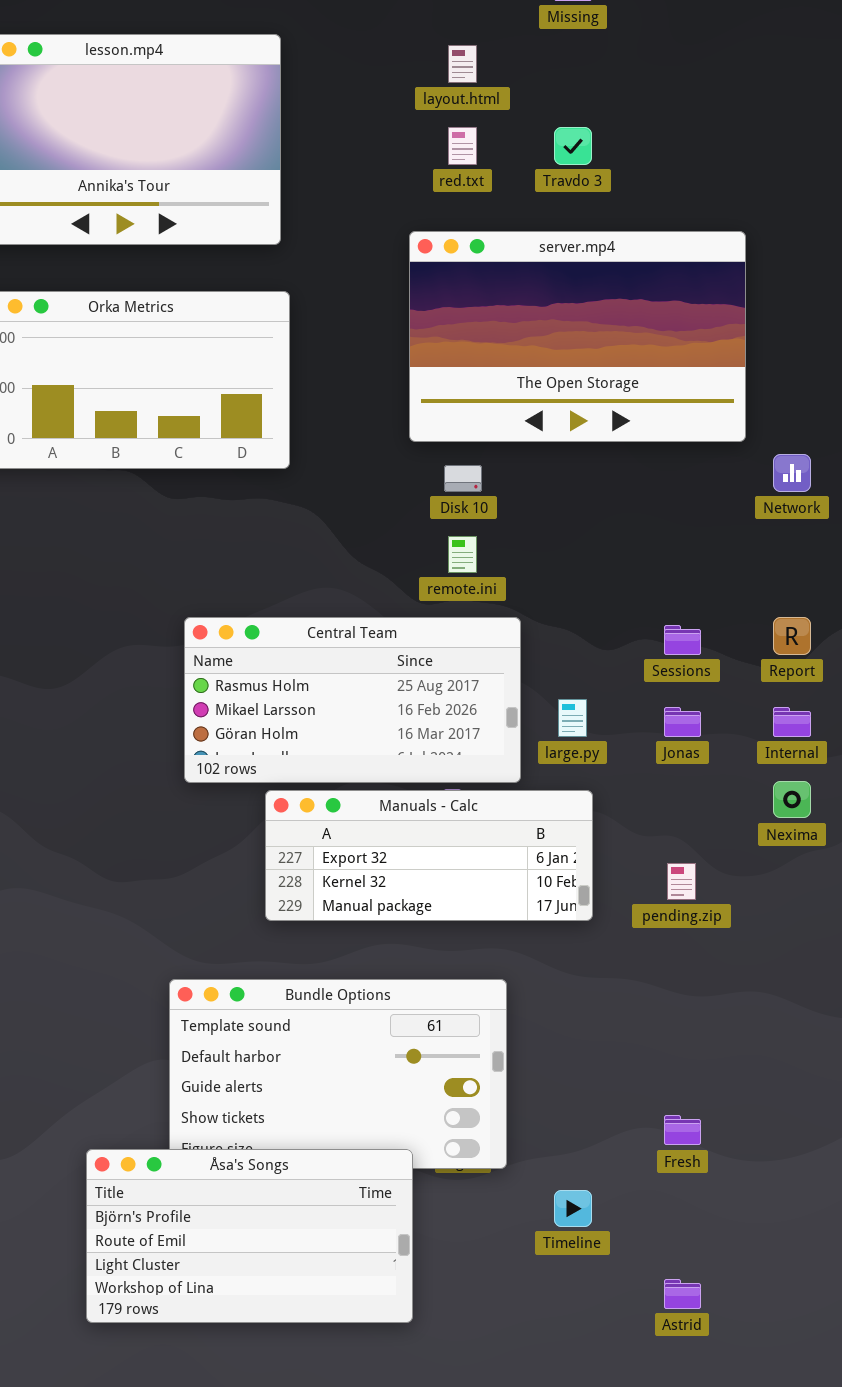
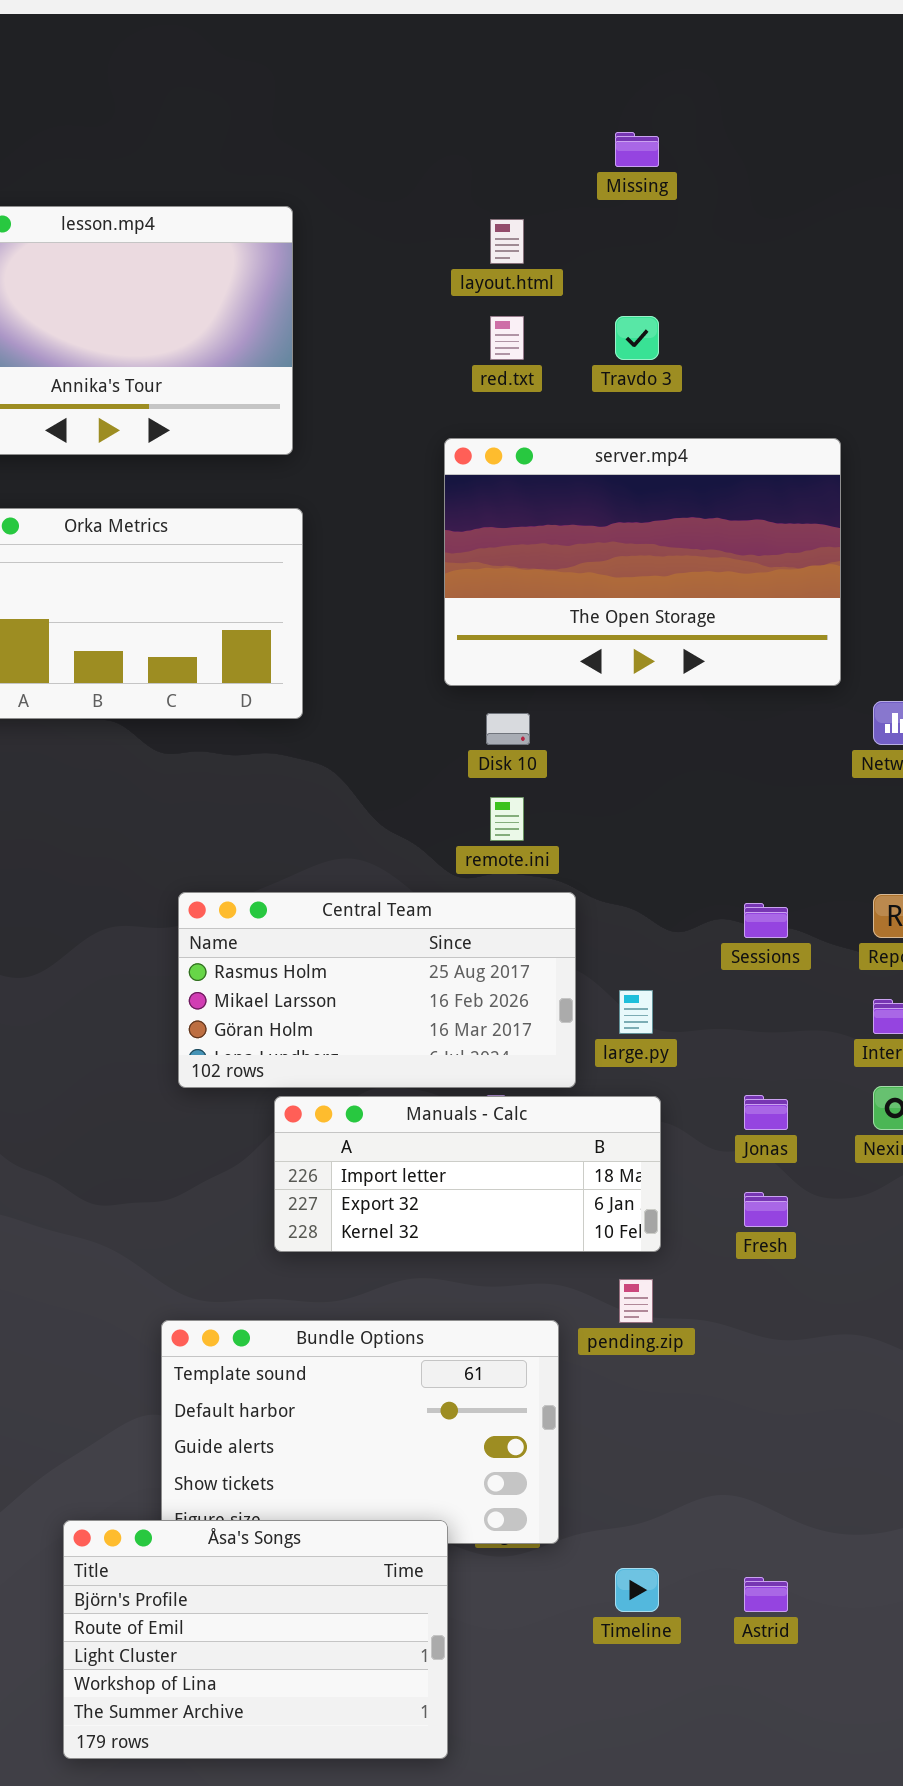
Jonas: [664,707,701,737] -> [744,1095,788,1130], moved
Manuals - Calc: [265,790,593,921] -> [274,1096,661,1252], scrolled up 1 row
pending.zip: [667,863,696,900] -> [619,1279,653,1323], moved
Fresh: [664,1115,701,1145] -> [744,1192,788,1227], moved
Åsa's Songs: [86,1149,413,1323] -> [63,1520,448,1759], resized
Astrid: [664,1279,701,1309] -> [744,1577,788,1612], moved

